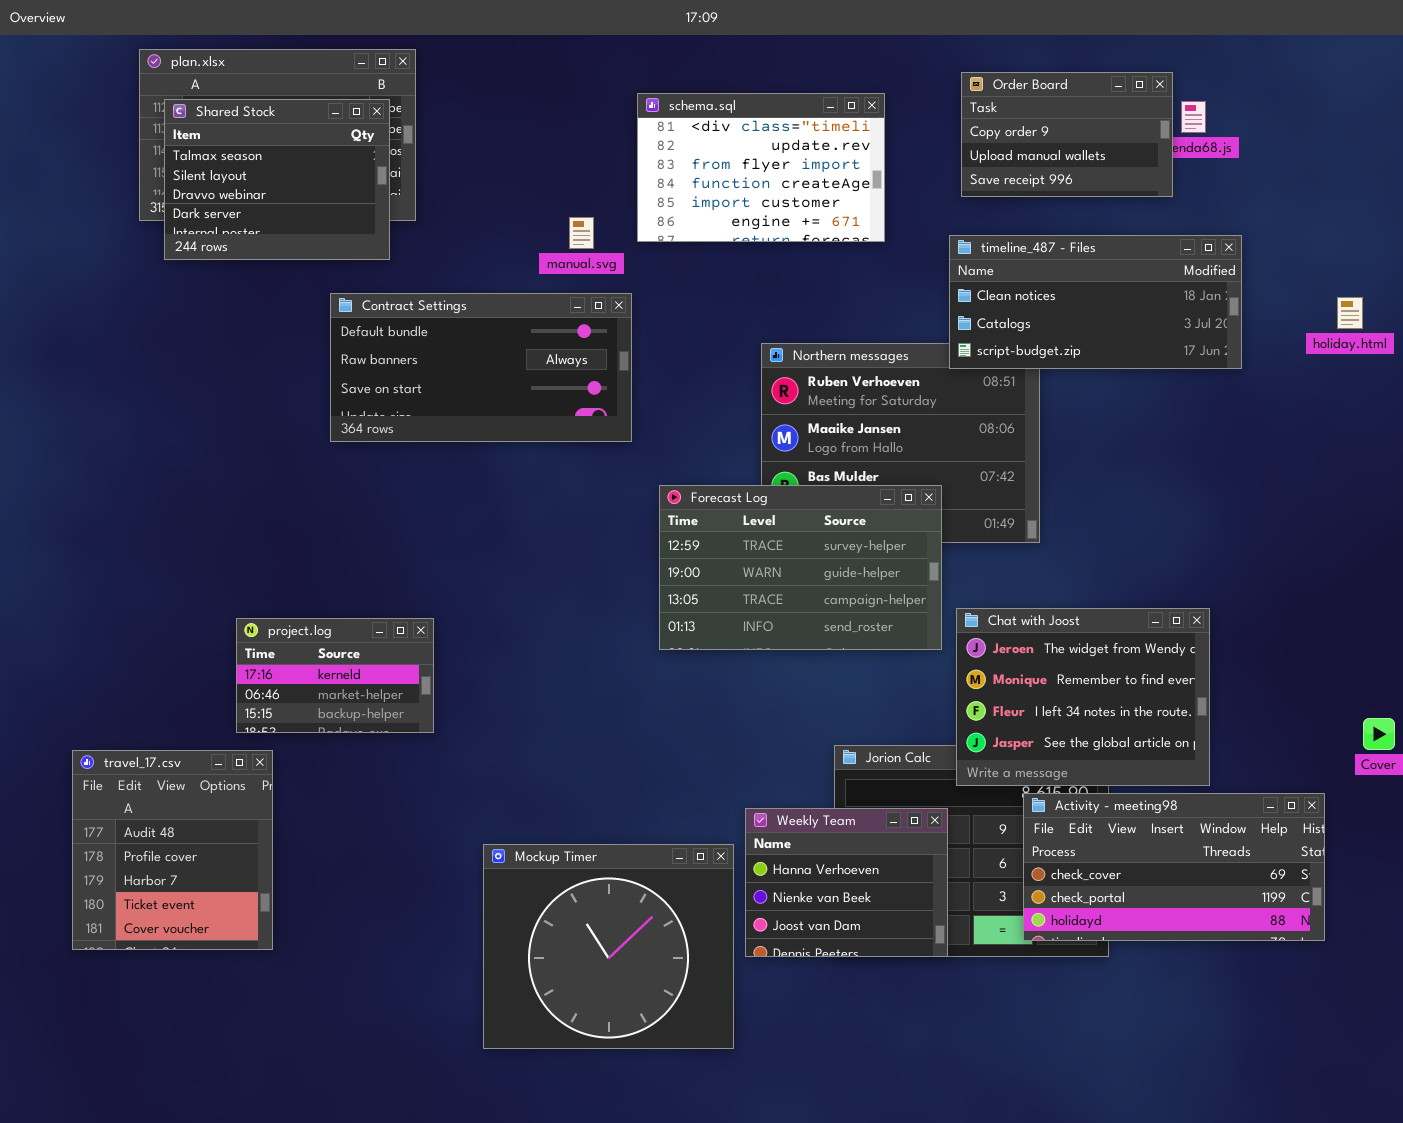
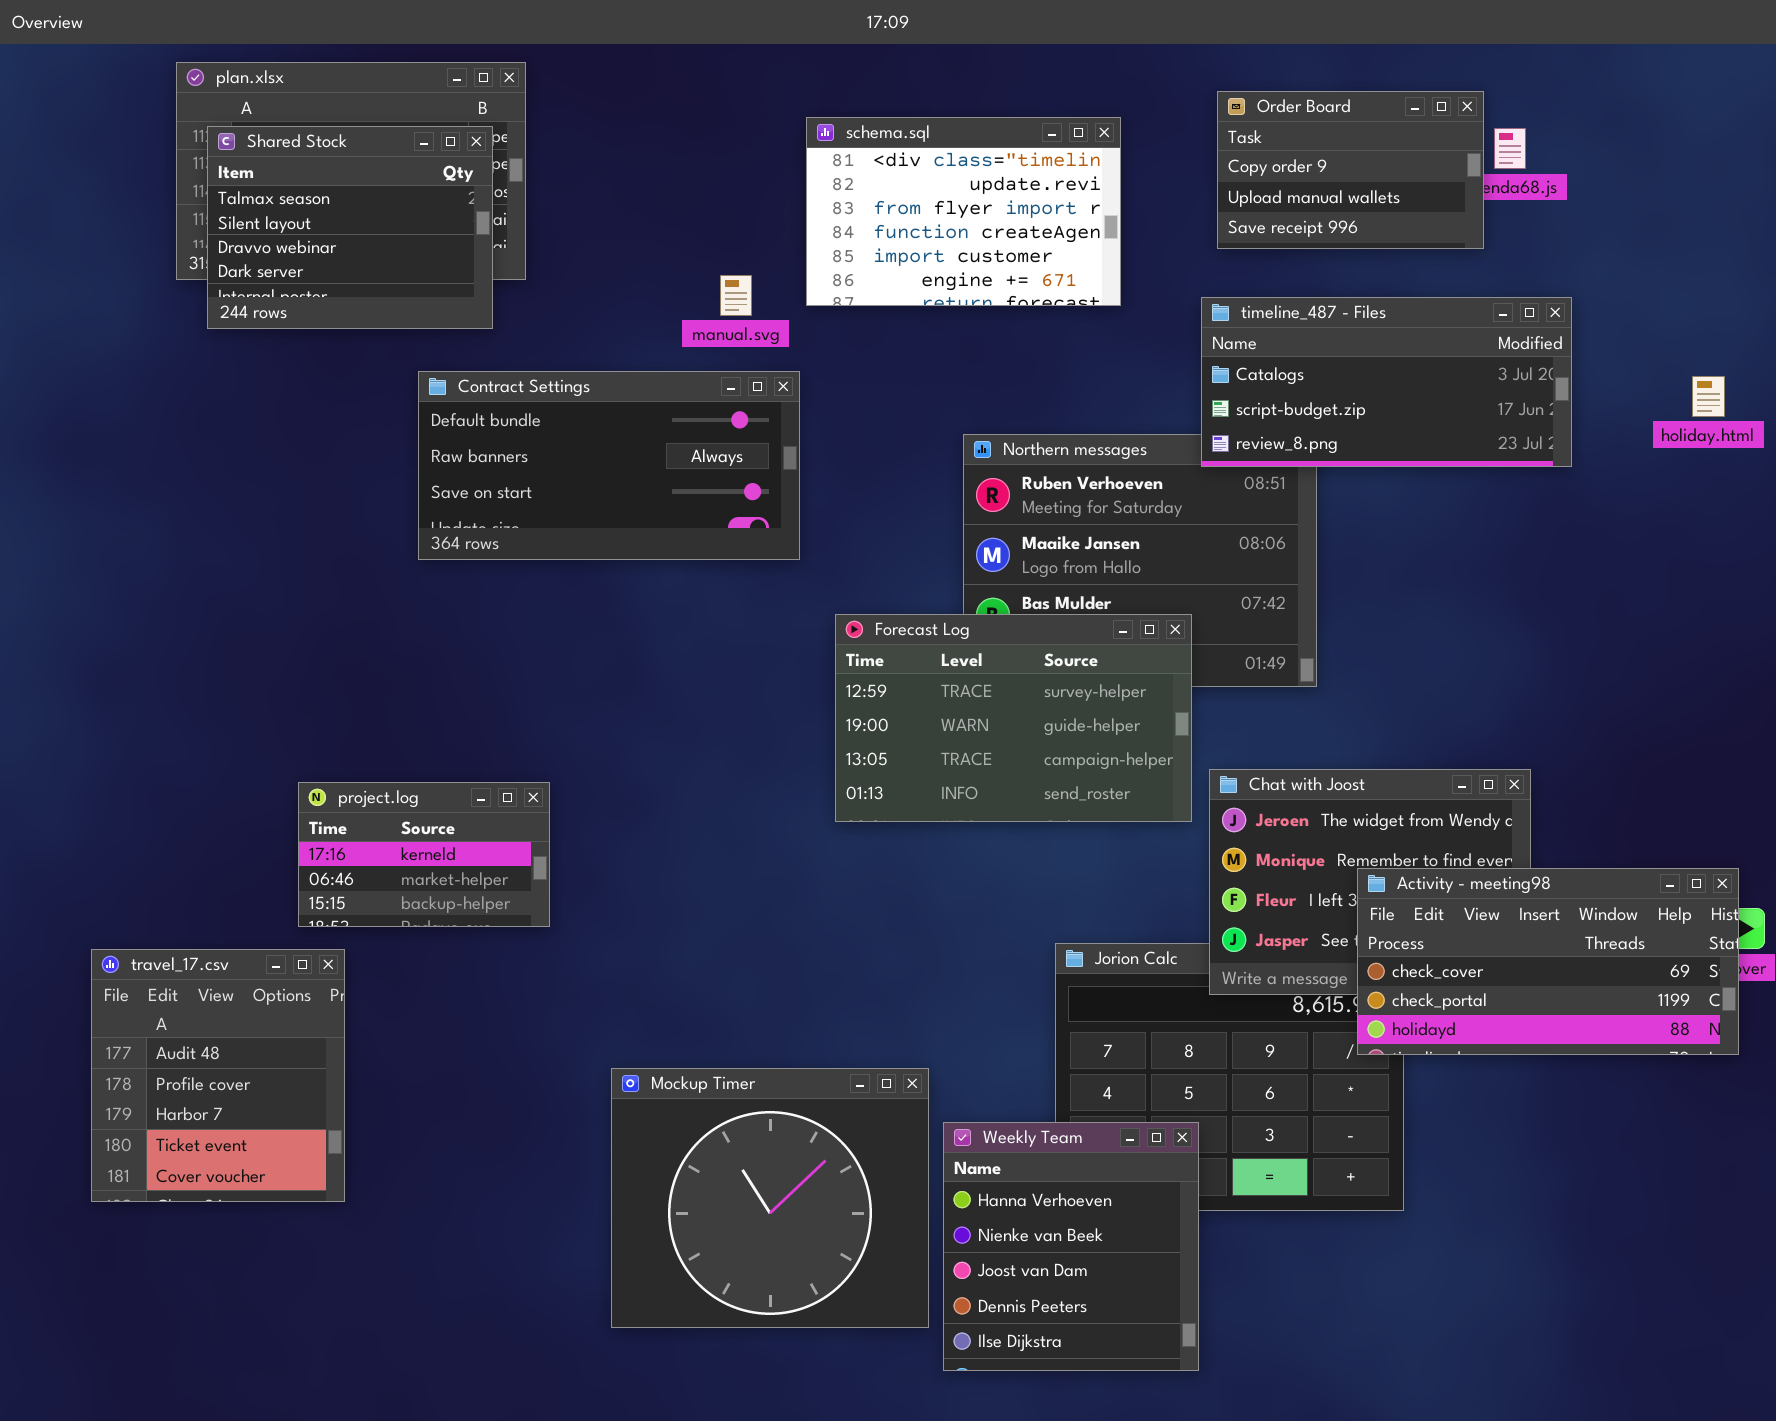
timeline_487 - Files: [949,235,1242,369] -> [1201,297,1572,467], scrolled down 1 row
Activity - meeting98: [1023,793,1325,941] -> [1357,868,1739,1055], moved
Weekly Team: [745,808,948,957] -> [943,1122,1199,1371], moved, resized

